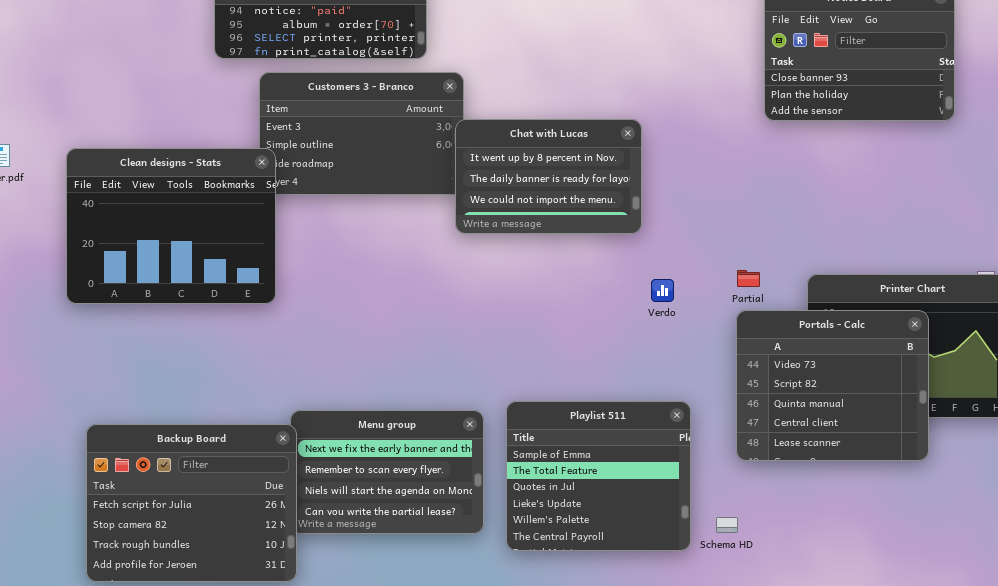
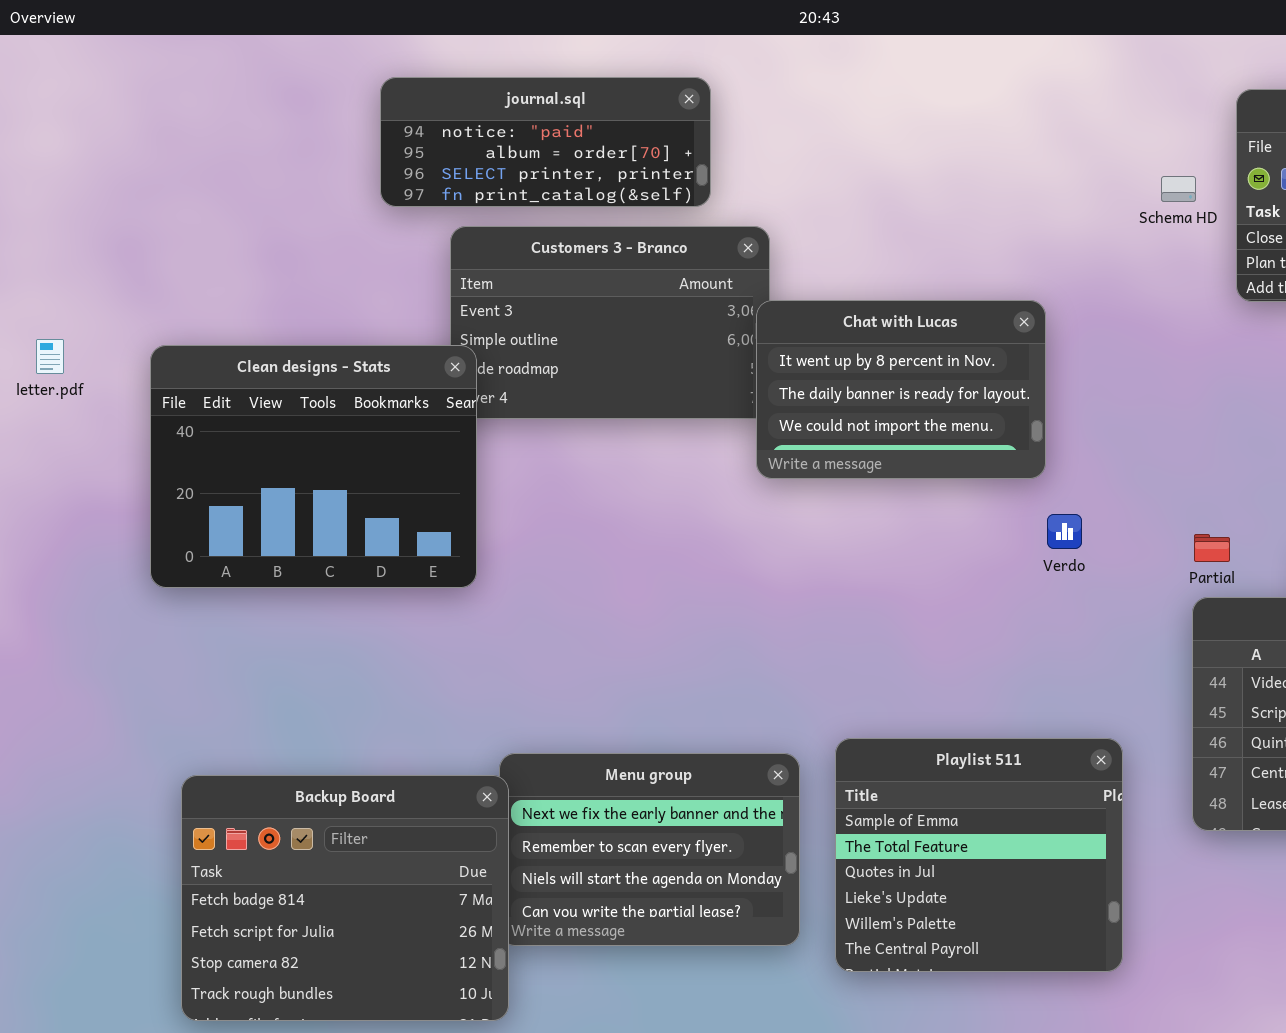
Verdo: [651,279,674,302] -> [1047,514,1082,549], moved
Backup Board: [86,424,297,582] -> [181,775,509,1021], scrolled up 1 row
Schema HD: [716,517,738,533] -> [1161,176,1196,202], moved

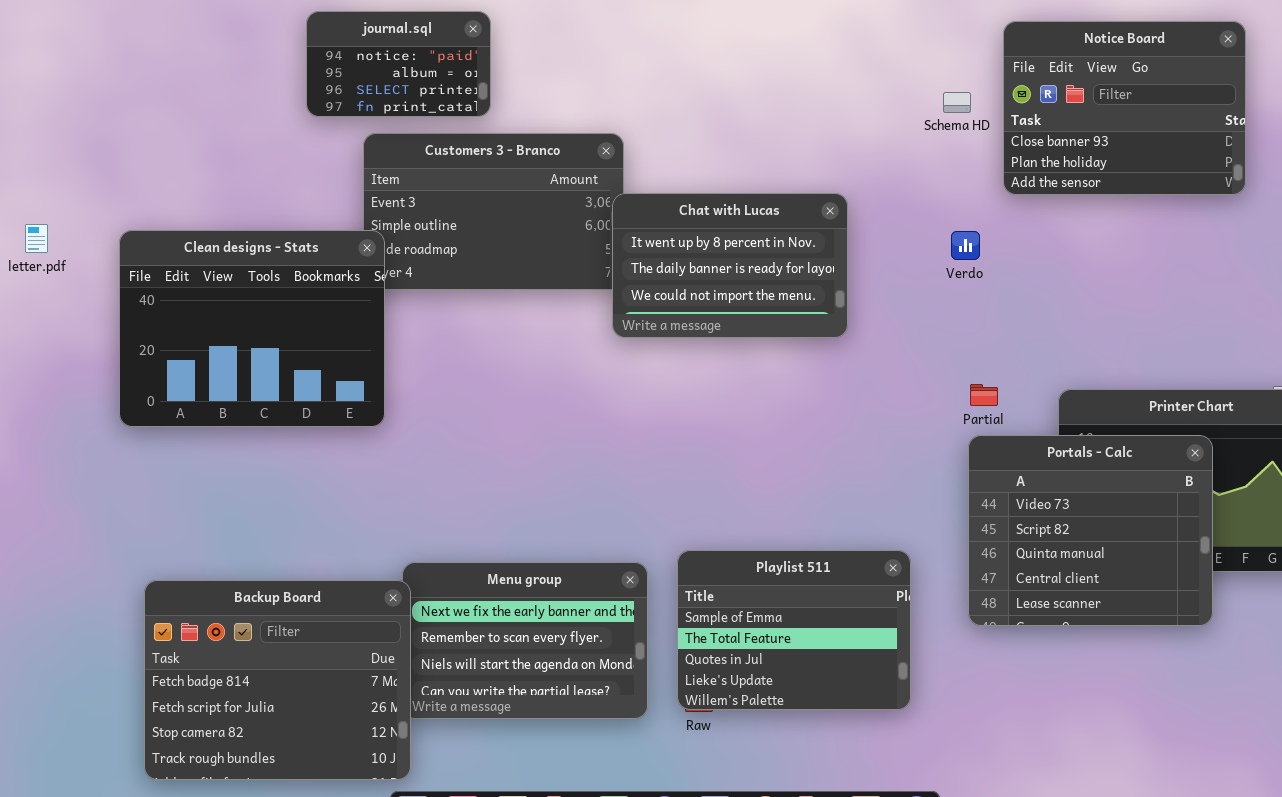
journal.sql: [380,77,711,207] -> [306,11,491,117], resized
Verdo: [1047,514,1082,549] -> [951,231,980,260], moved
Playlist 511: [835,738,1123,972] -> [677,550,911,710], resized

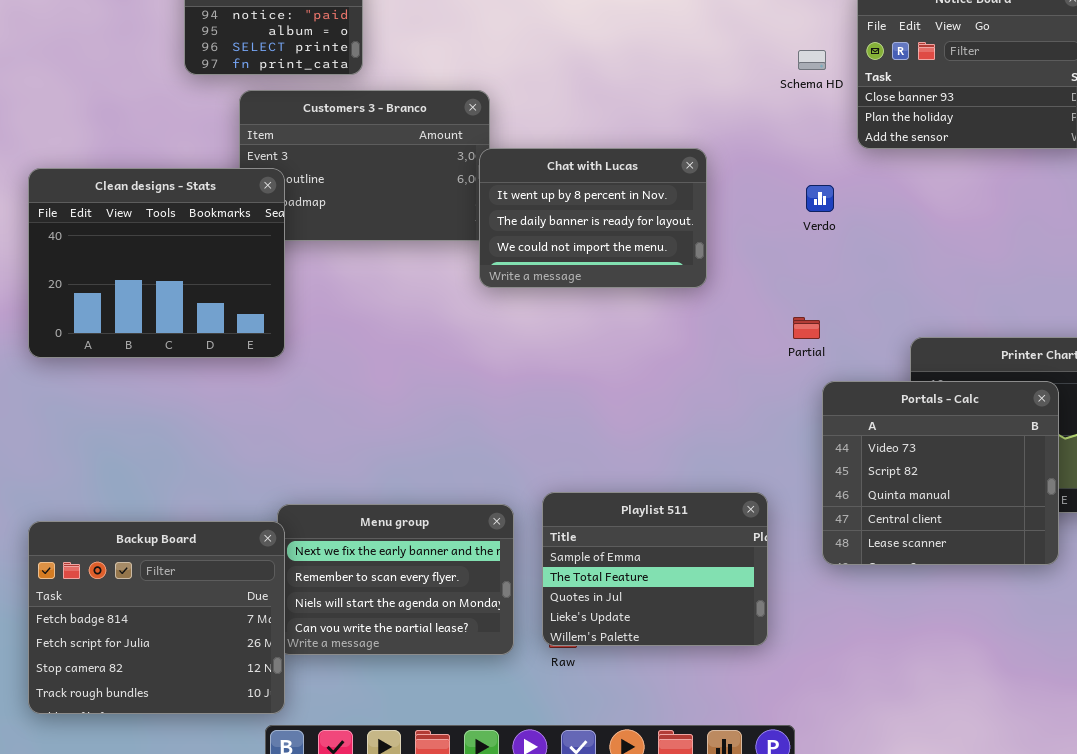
Clean designs - Stats: [119,230,385,427] -> [28,168,285,358], moved
Partial: [970,384,998,406] -> [793,317,820,339], moved

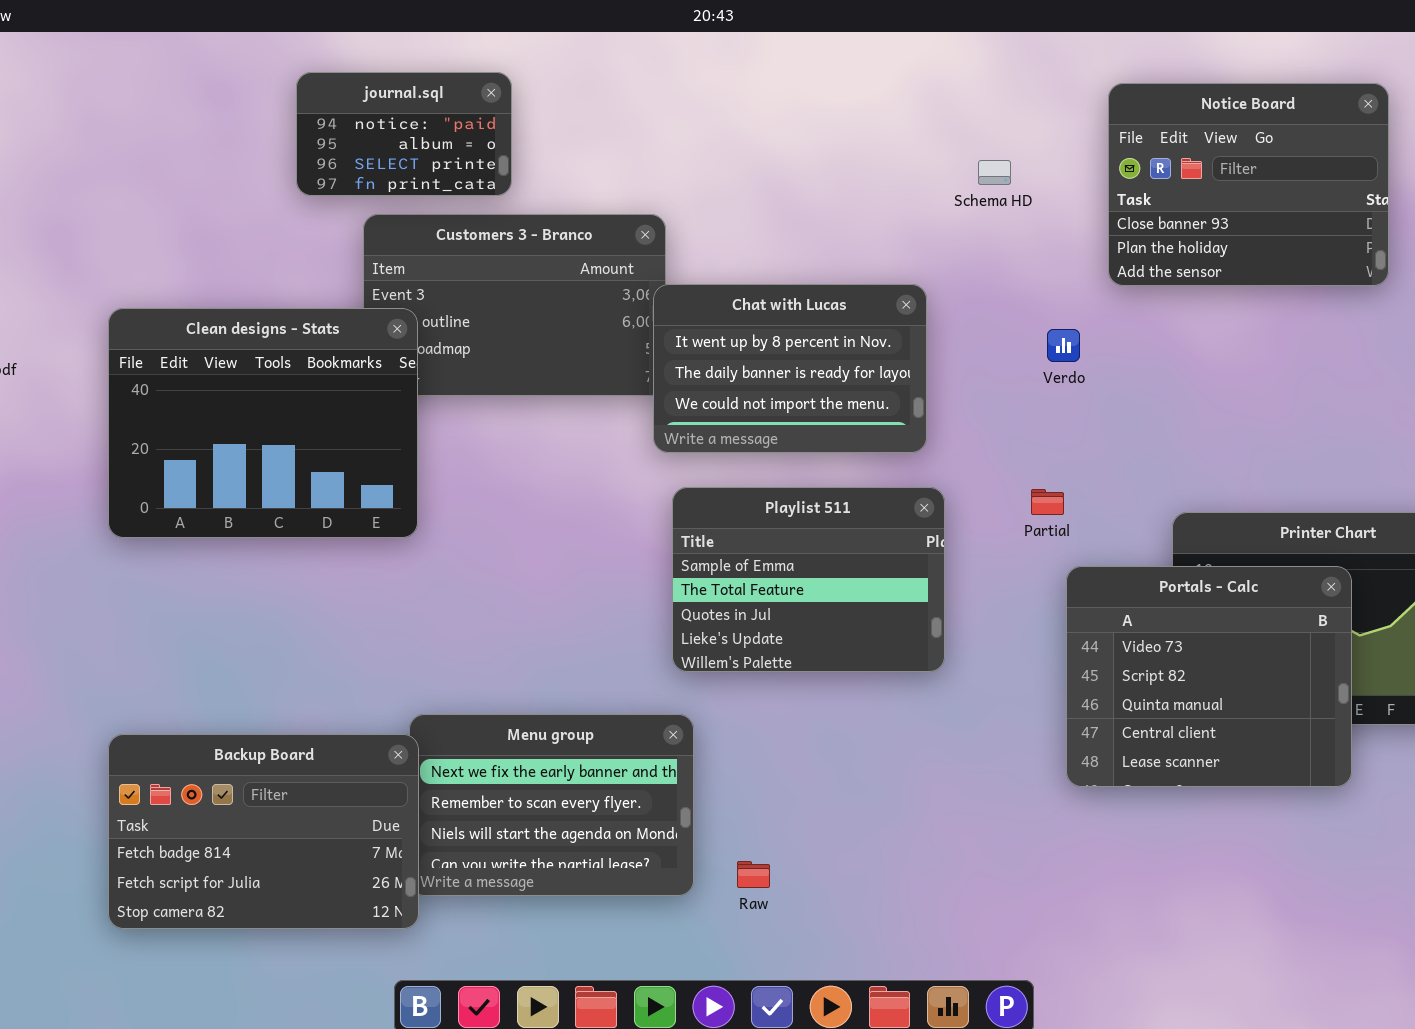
Schema HD: [798,50,826,70] -> [978,160,1011,185], moved
Playlist 511: [542,492,768,646] -> [672,487,945,672], moved
Backup Board: [28,521,285,714] -> [108,734,419,929], resized

